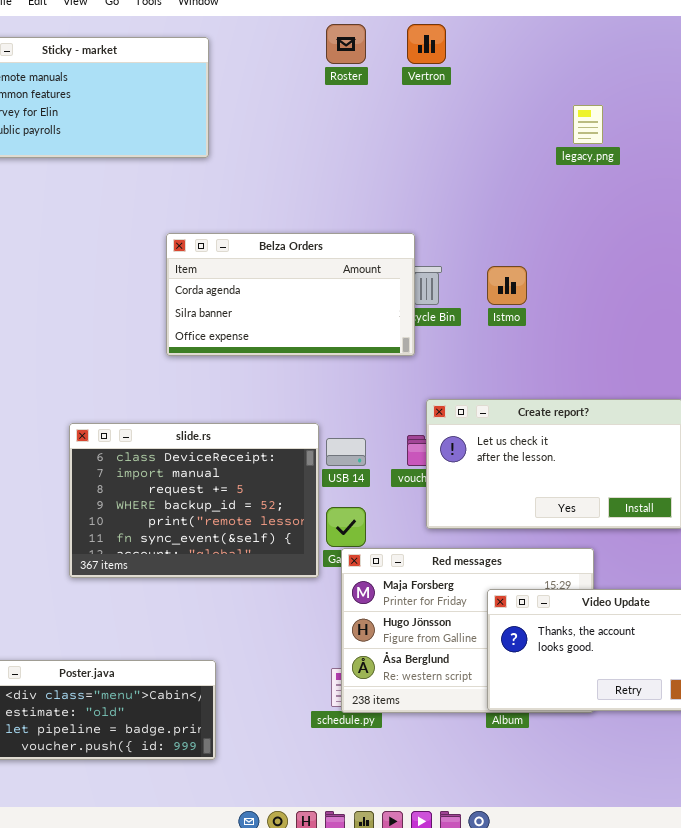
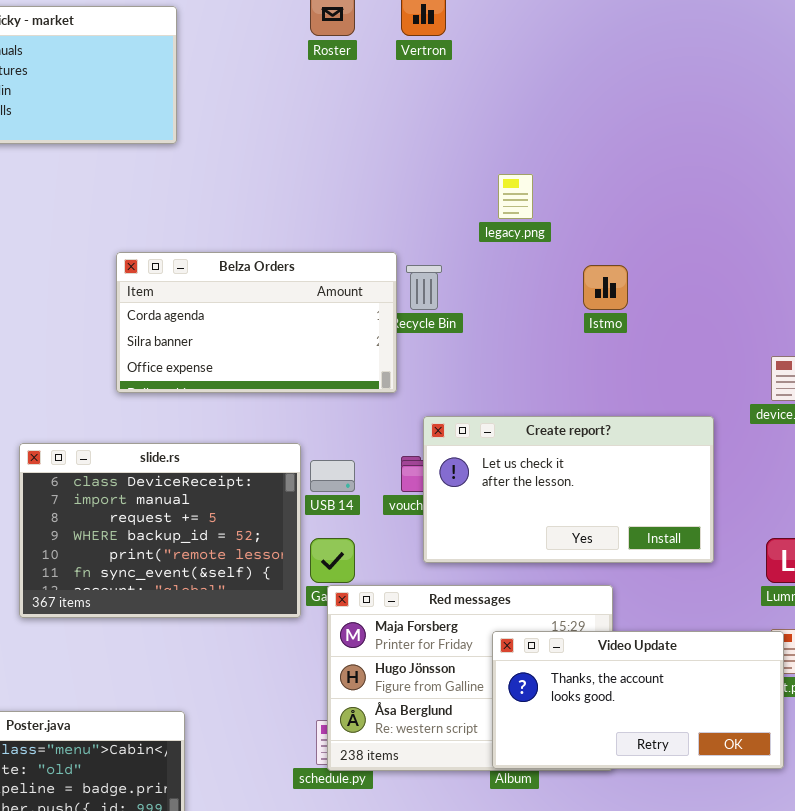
legacy.png: [573,105,603,144] -> [498,174,533,219], moved
Belza Orders: [166,233,415,356] -> [116,252,397,393], moved
Istmo: [487,266,527,305] -> [583,265,628,310], moved

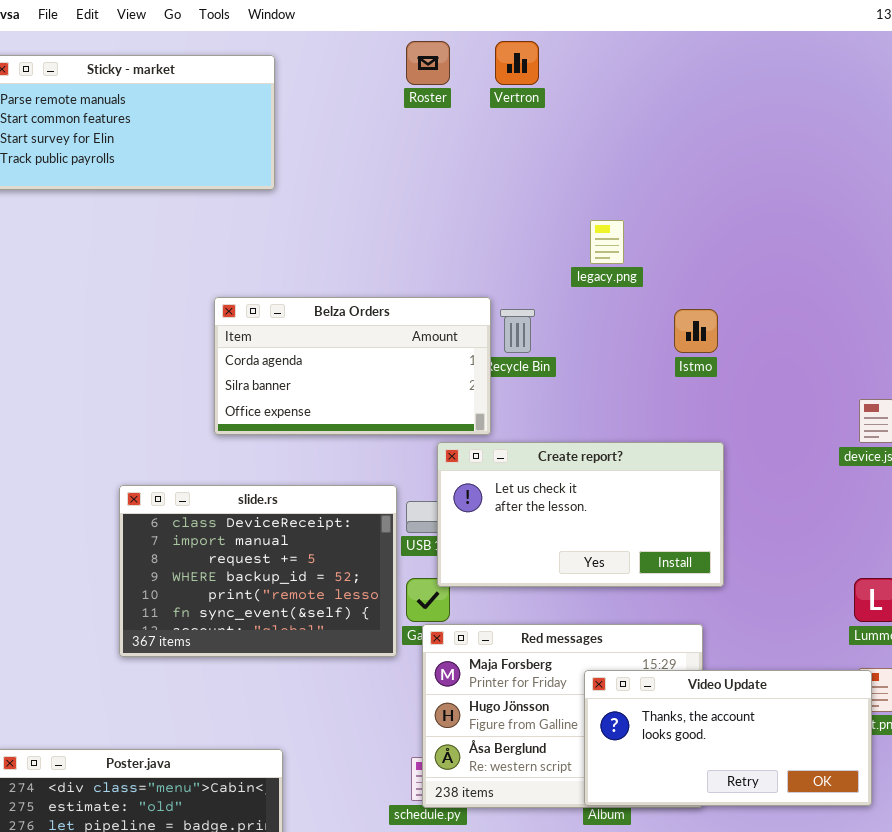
Create report?: [423,416,714,563] -> [437,442,724,587], moved

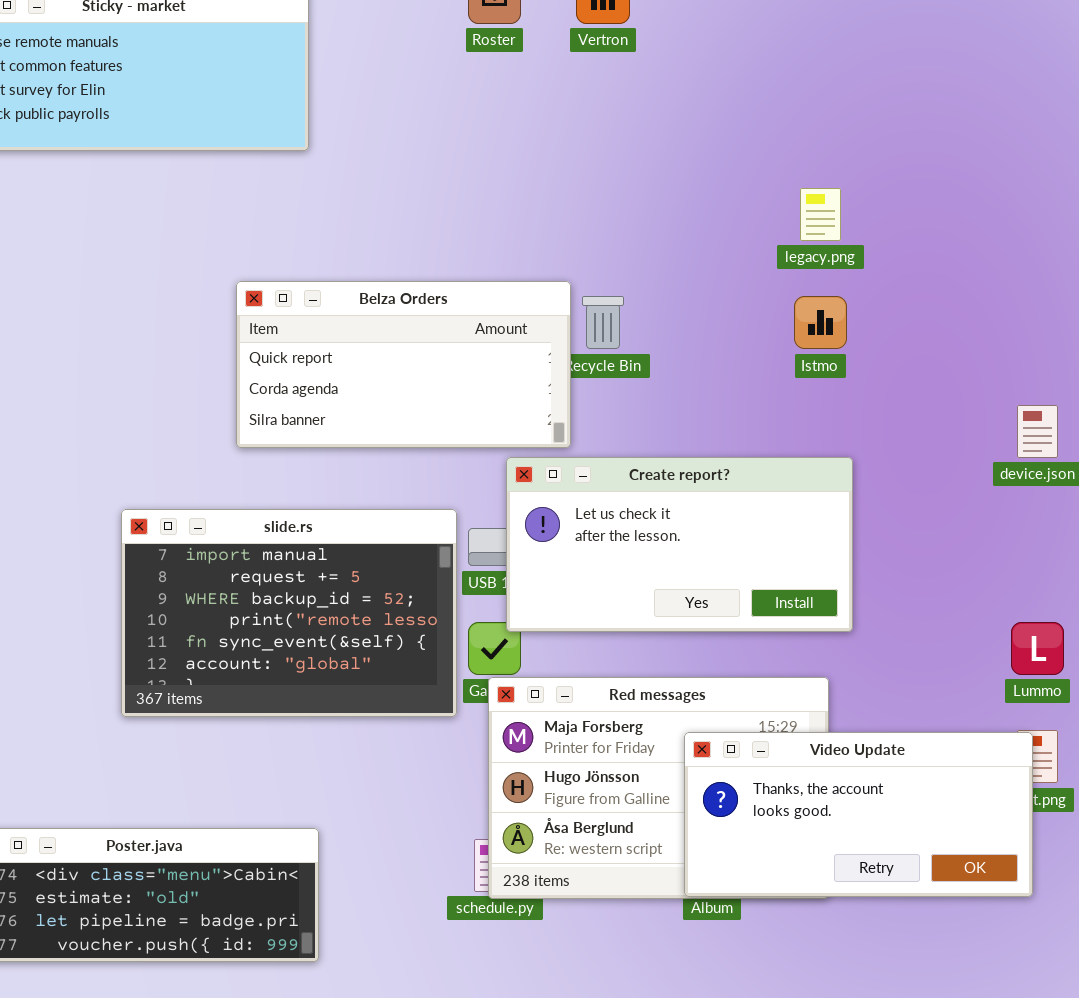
legacy.png: [590,220,624,264] -> [800,188,841,241], moved
Belza Orders: [214,297,491,435] -> [236,281,571,448], scrolled up 1 row
slide.rs: [119,485,397,657] -> [121,509,457,717], scrolled down 1 row

